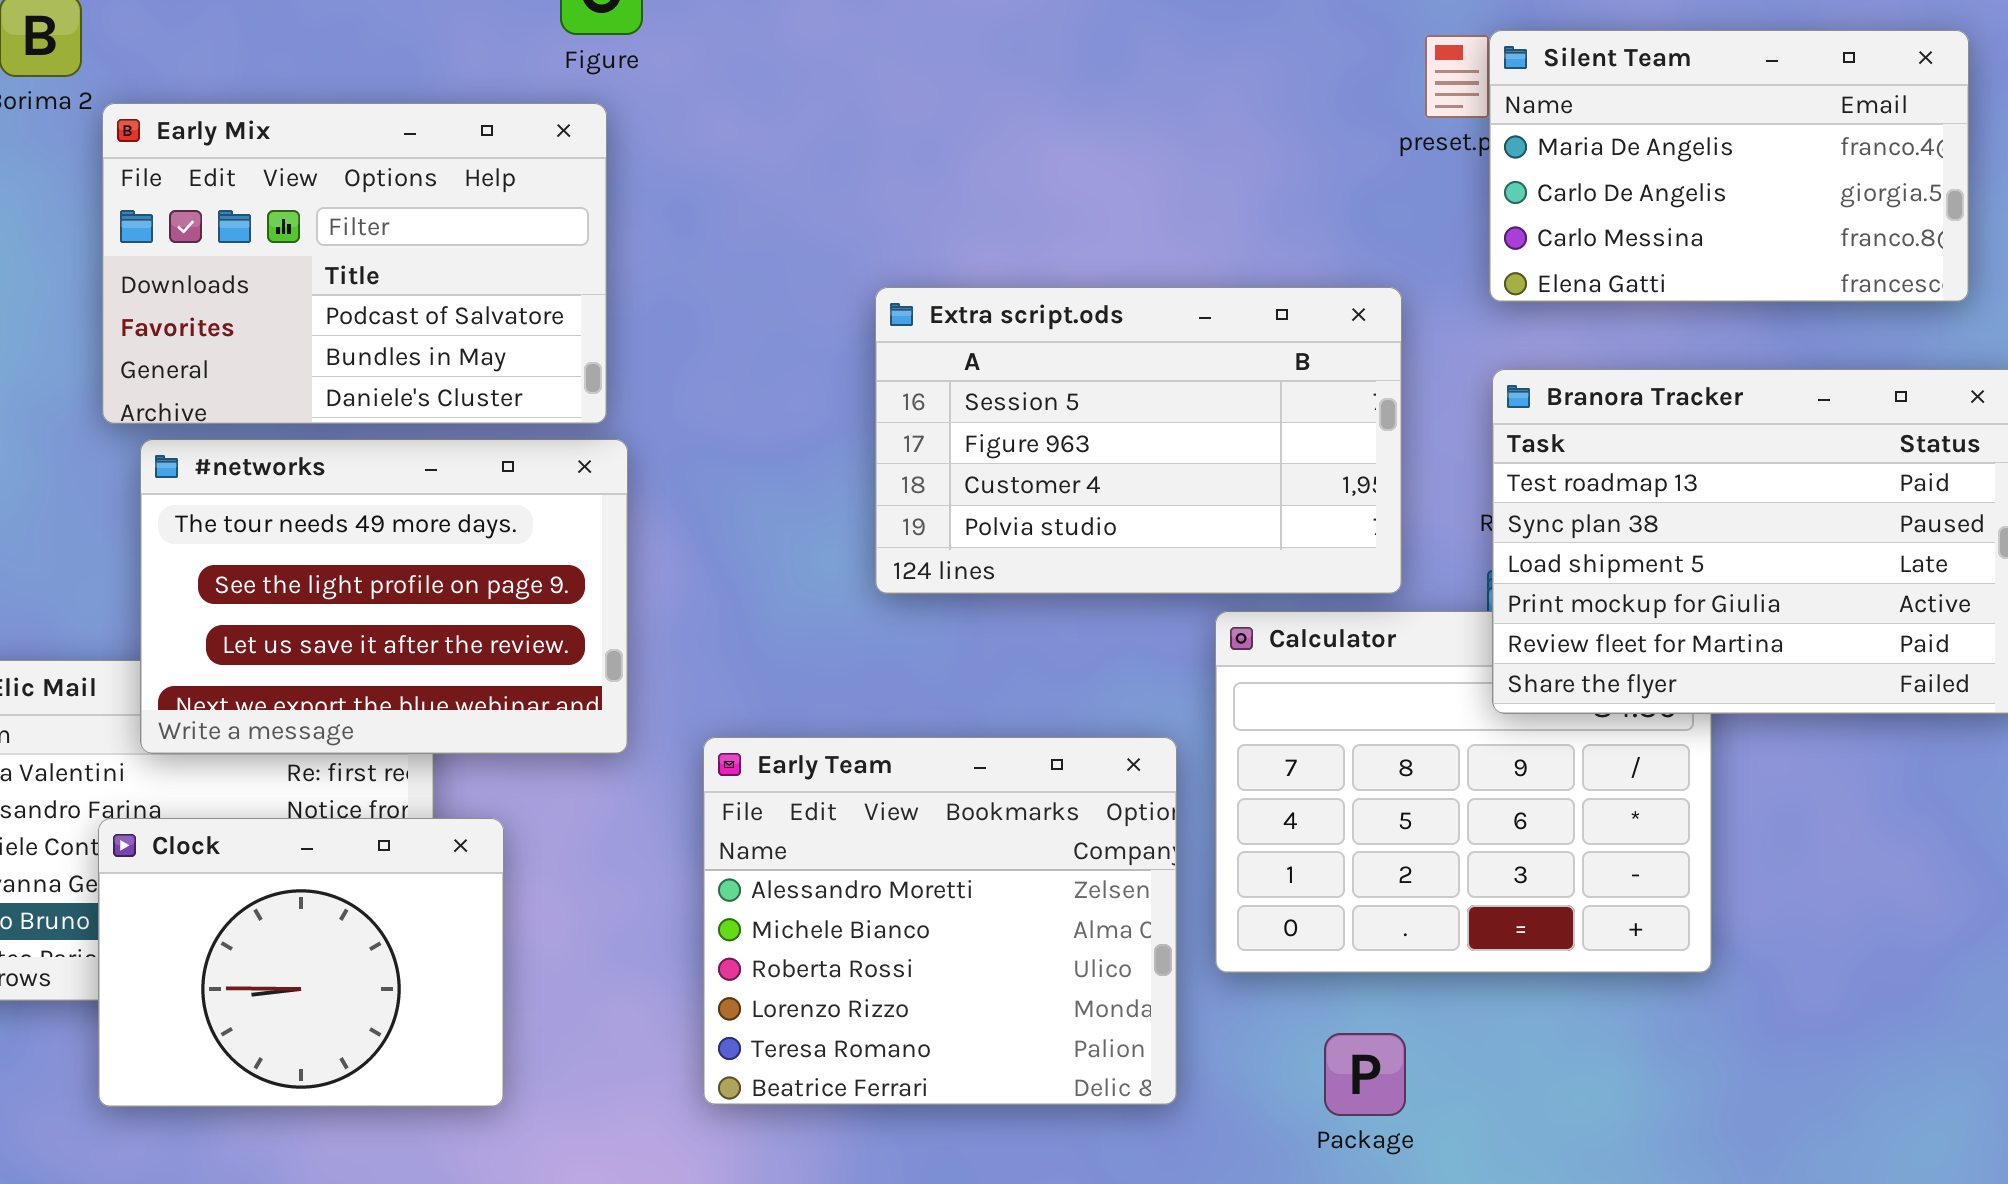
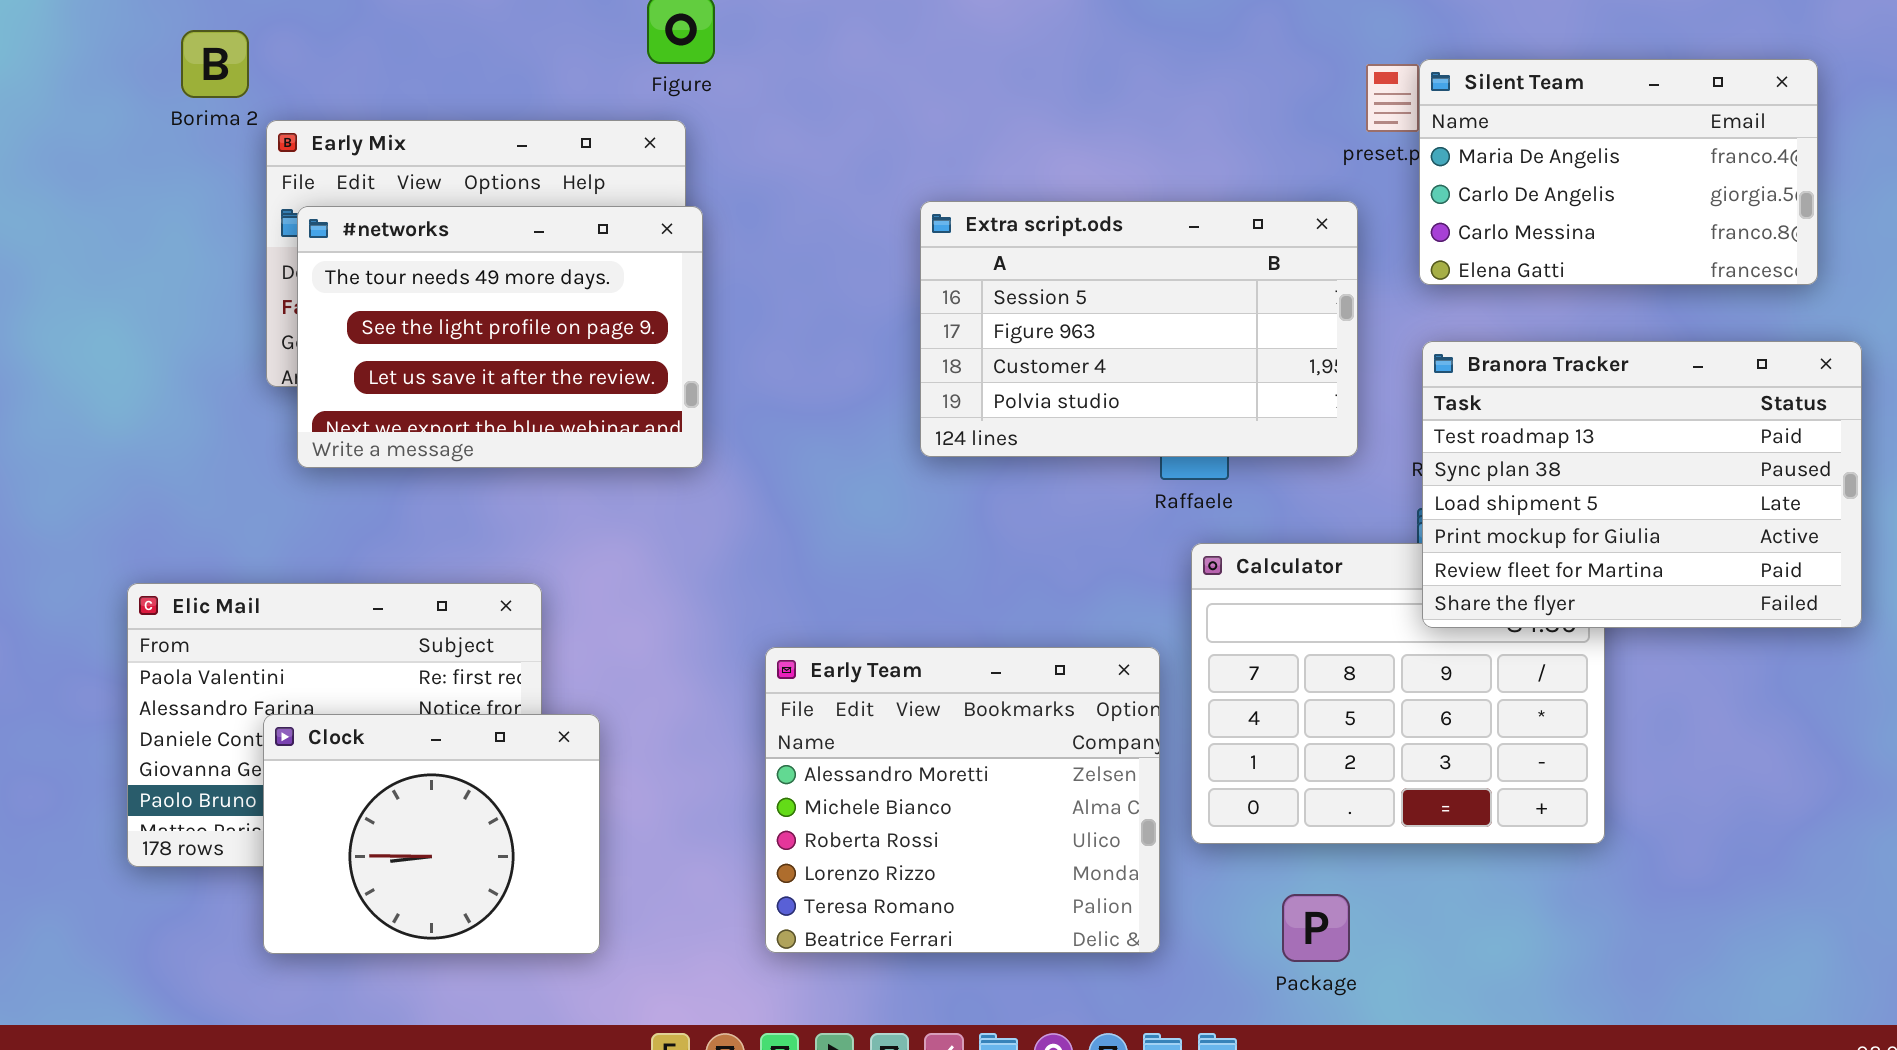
Extra script.ods: [875,287,1402,594] -> [920,201,1358,457], moved
#networks: [140,439,628,754] -> [297,206,703,468], moved

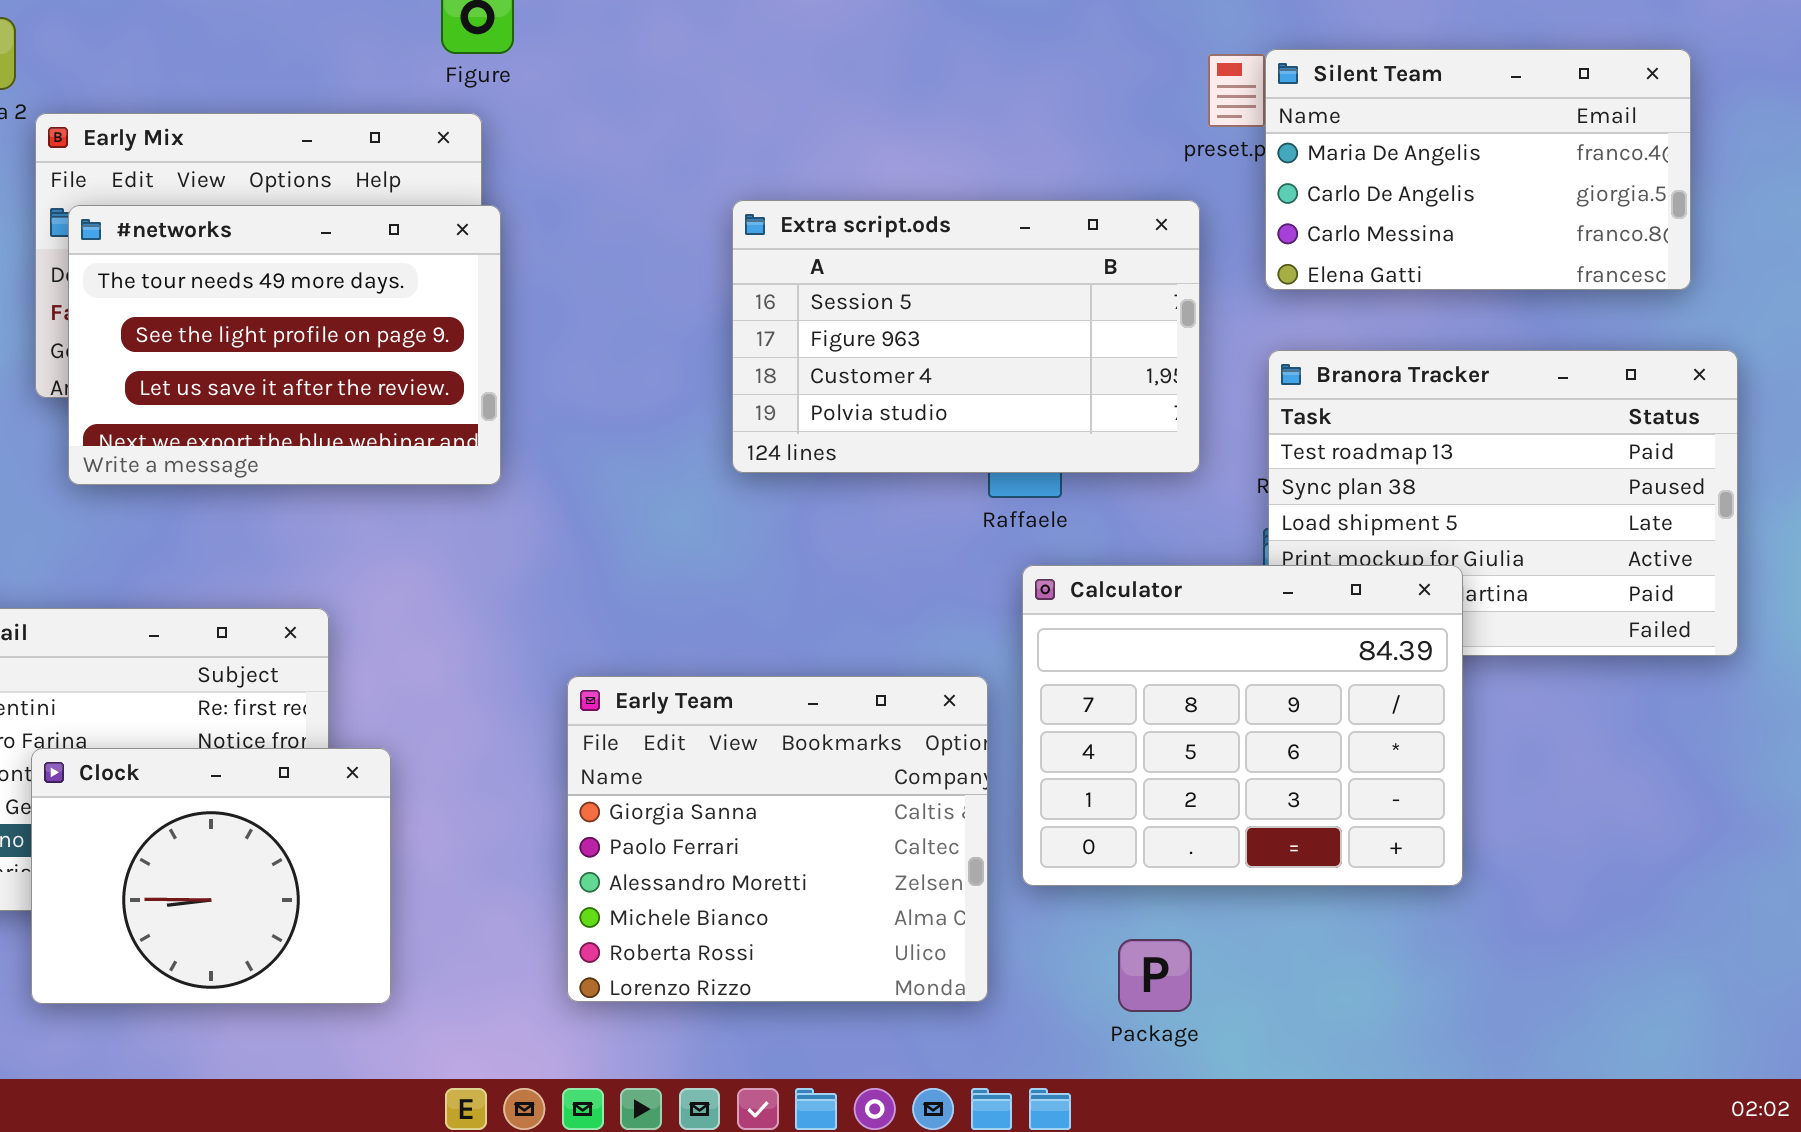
Calculator: [1191,543,1605,844] -> [1022,565,1463,886], raised
Early Team: [765,647,1160,953] -> [567,676,988,1002], scrolled up 2 rows

